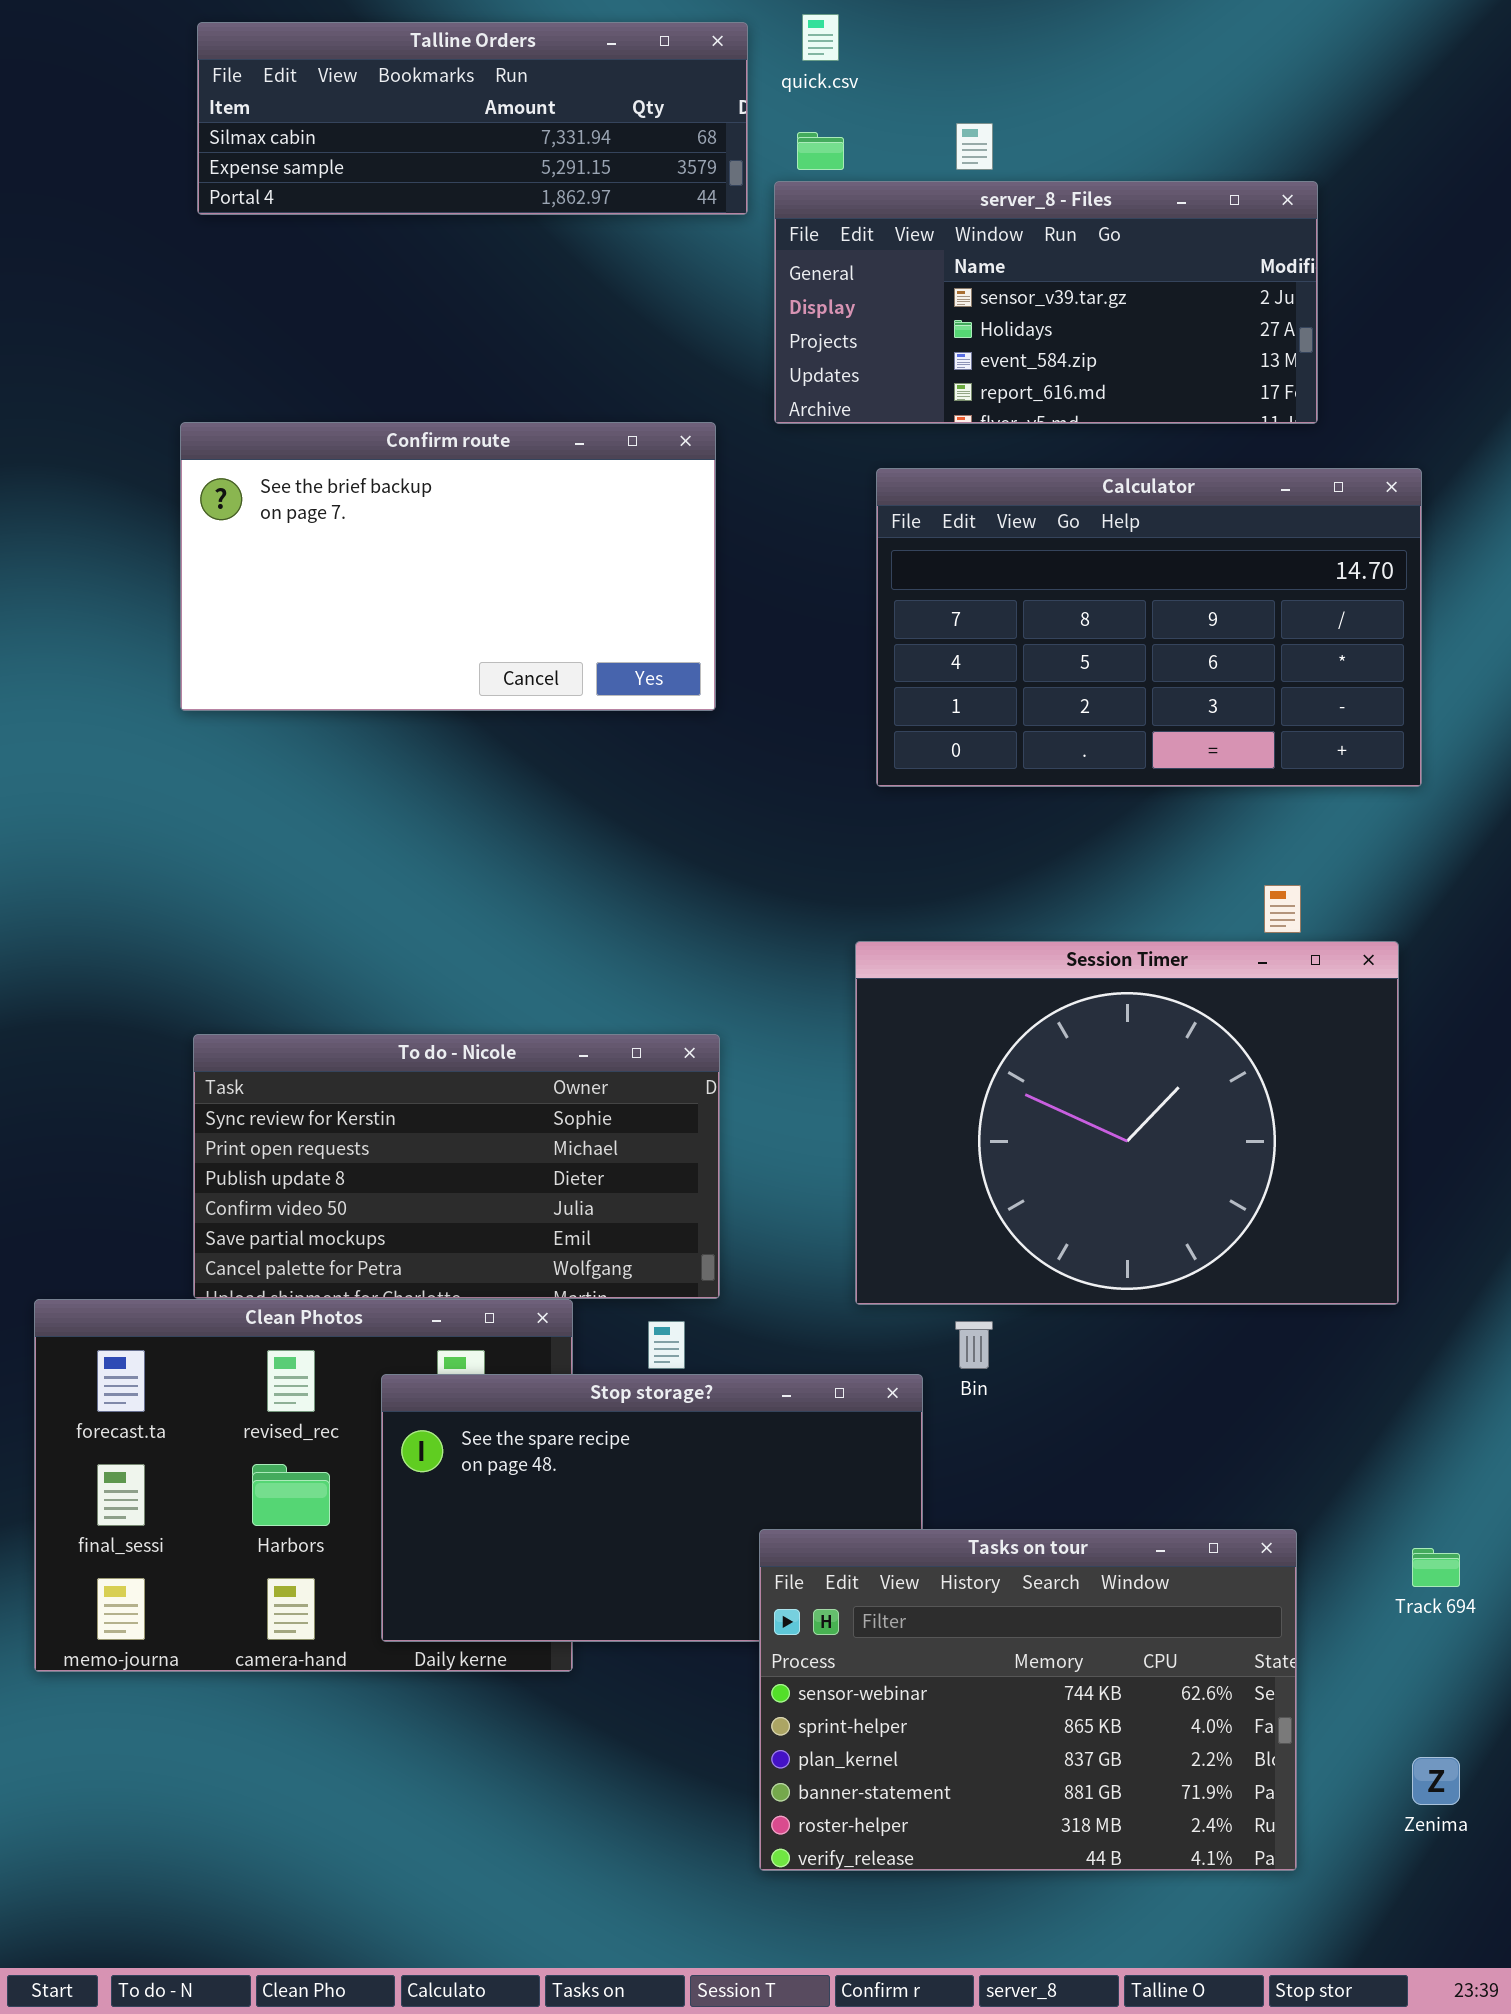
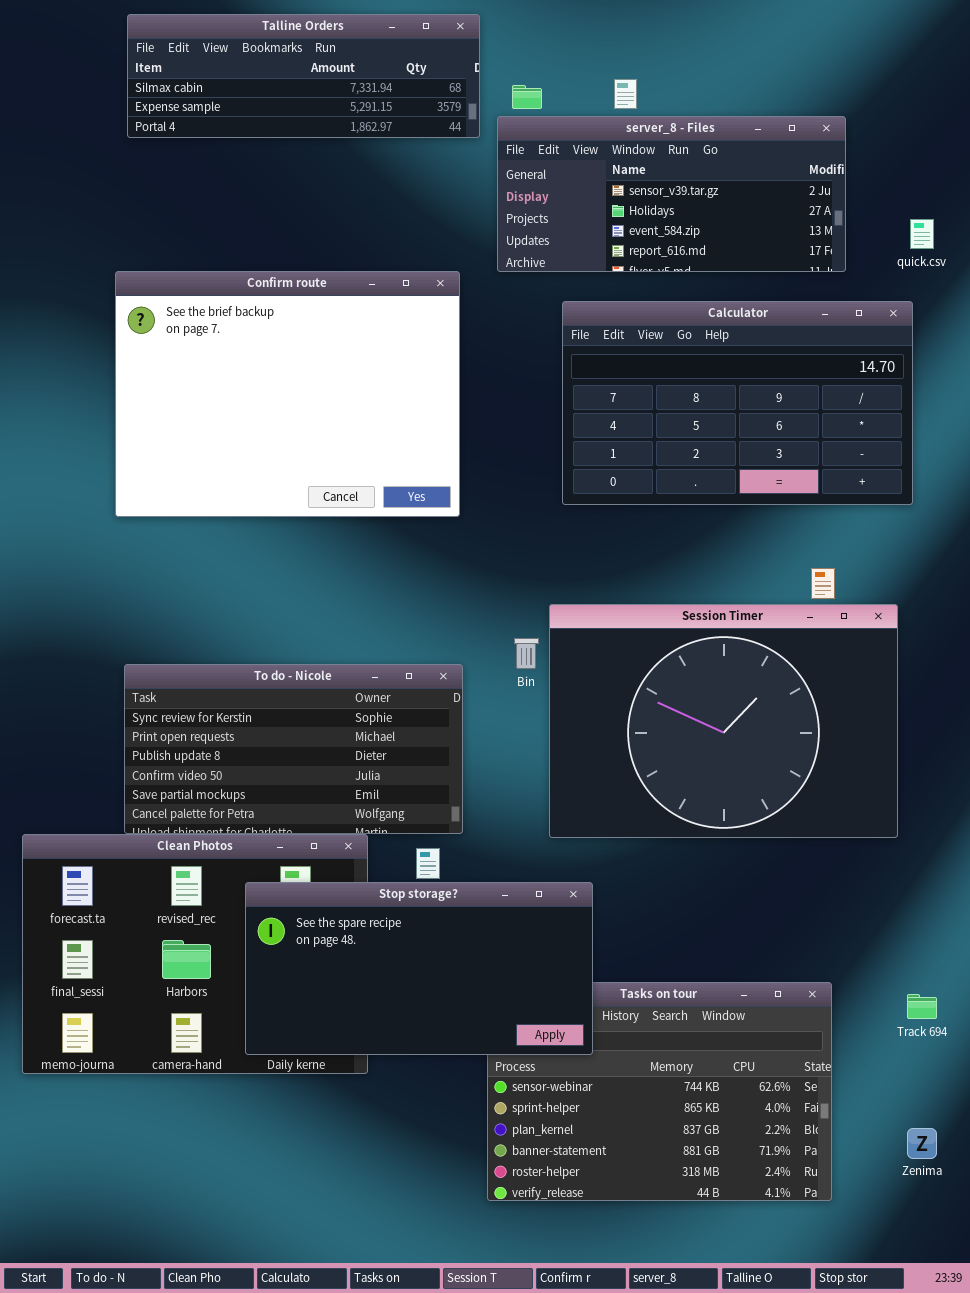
quick.csv: [802,14,839,61] -> [910,219,934,249], moved
Confirm route: [180,422,716,711] -> [115,271,460,517], resized
Bin: [955,1321,993,1369] -> [514,638,539,669], moved
Stop storage?: [381,1374,923,1642] -> [245,882,593,1055], raised

